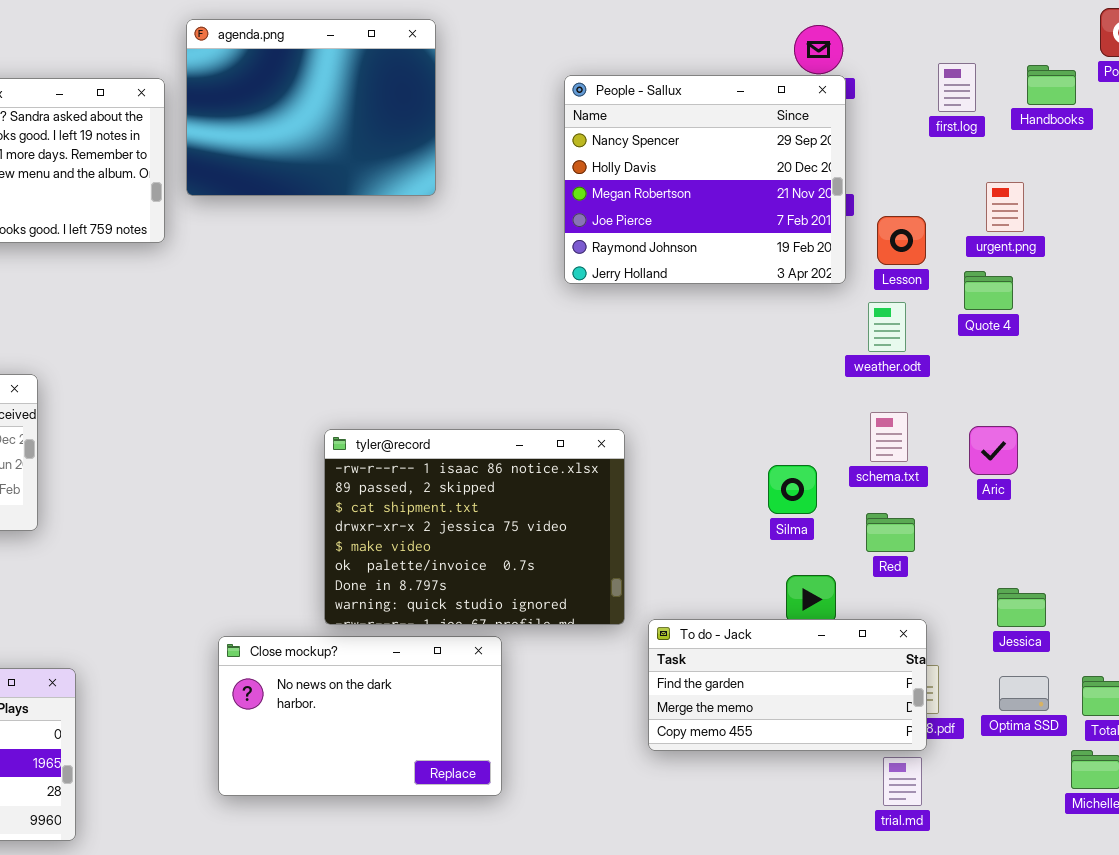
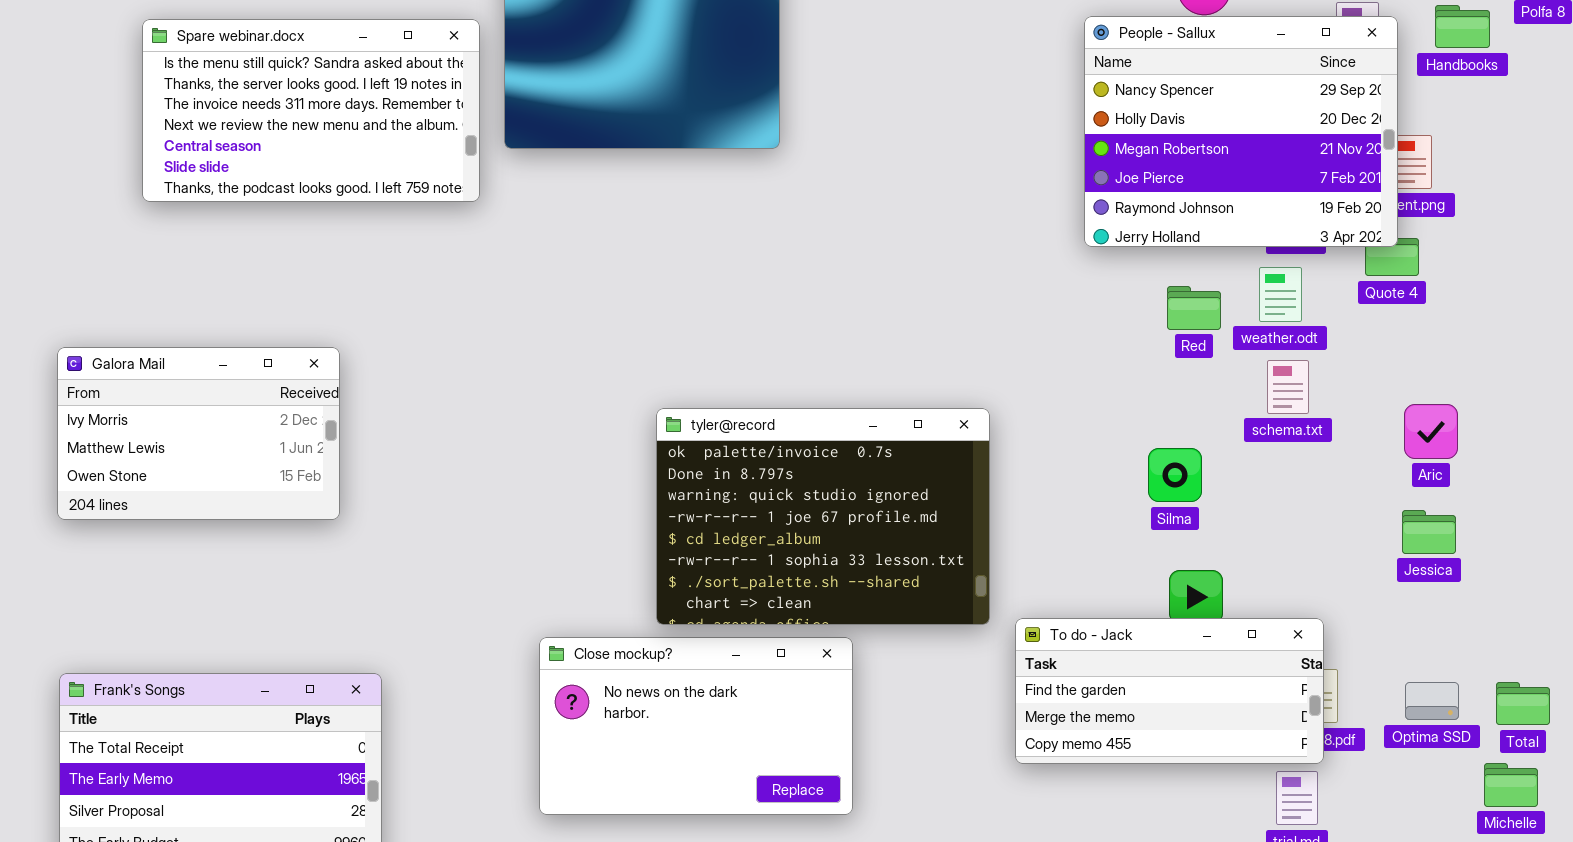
People - Sallux: [564,75,846,284] -> [1084,16,1398,247], moved
schema.txt: [870,412,908,462] -> [1267,360,1309,414], moved
Aric: [969,426,1018,475] -> [1404,404,1458,459], moved
tyler@record: [324,429,625,625] -> [656,408,990,625], scrolled down 5 rows
Red: [866,513,915,552] -> [1167,286,1221,330], moved
Jessica: [997,588,1046,627] -> [1402,510,1456,554], moved

